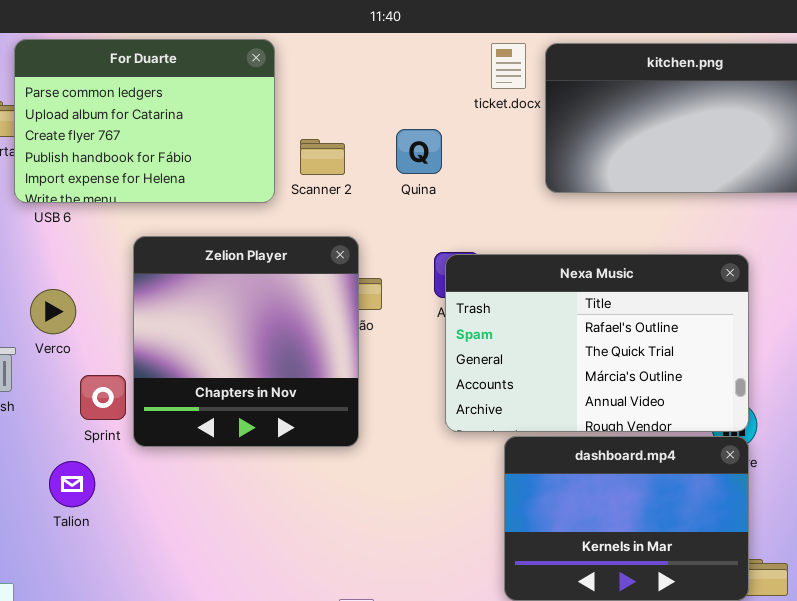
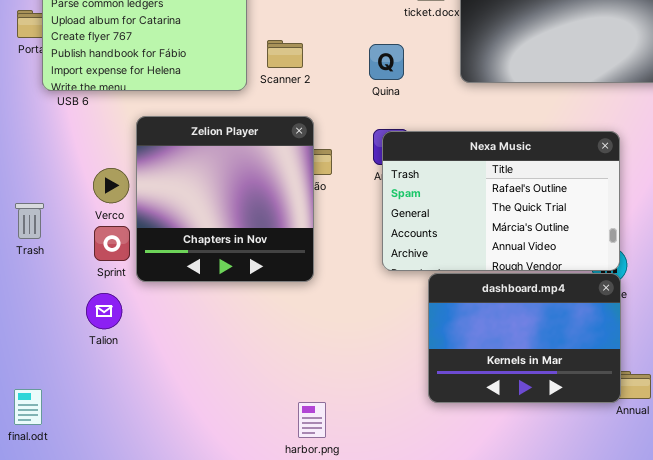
Quina: [396,129,442,174] -> [369,44,404,80], moved
Verco: [30,289,76,334] -> [93,168,129,203], moved
Talion: [49,461,95,507] -> [86,293,122,329], moved

